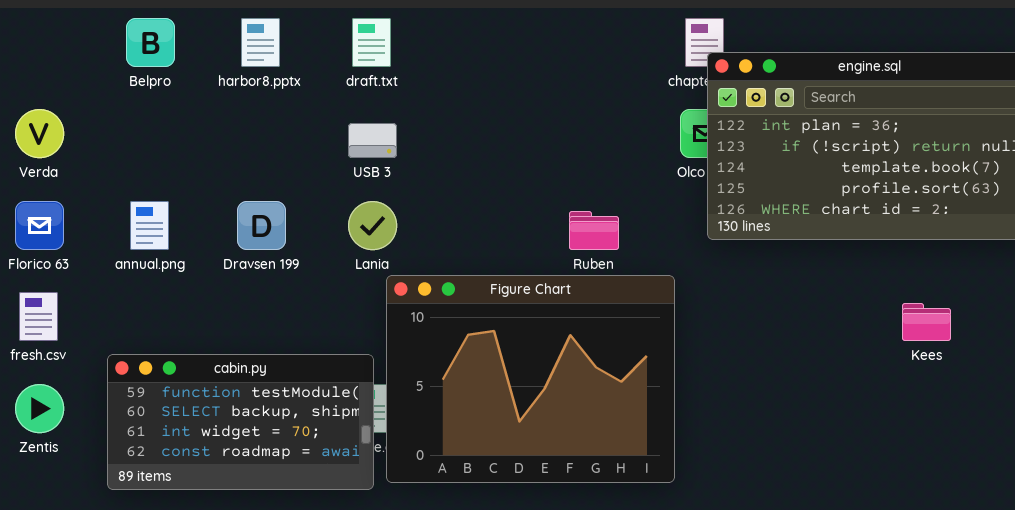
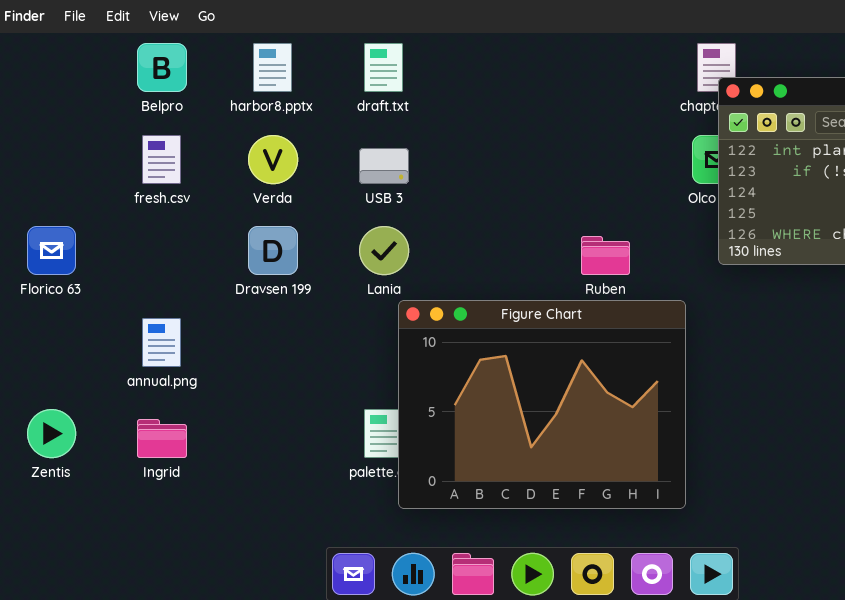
Verda: [15,109,64,158] -> [248,135,298,184], moved
annual.png: [130,201,169,250] -> [142,318,181,367], moved
fresh.csv: [19,292,58,341] -> [142,135,181,184], moved
cabin.py: [107,354,374,490] -> none, closed

